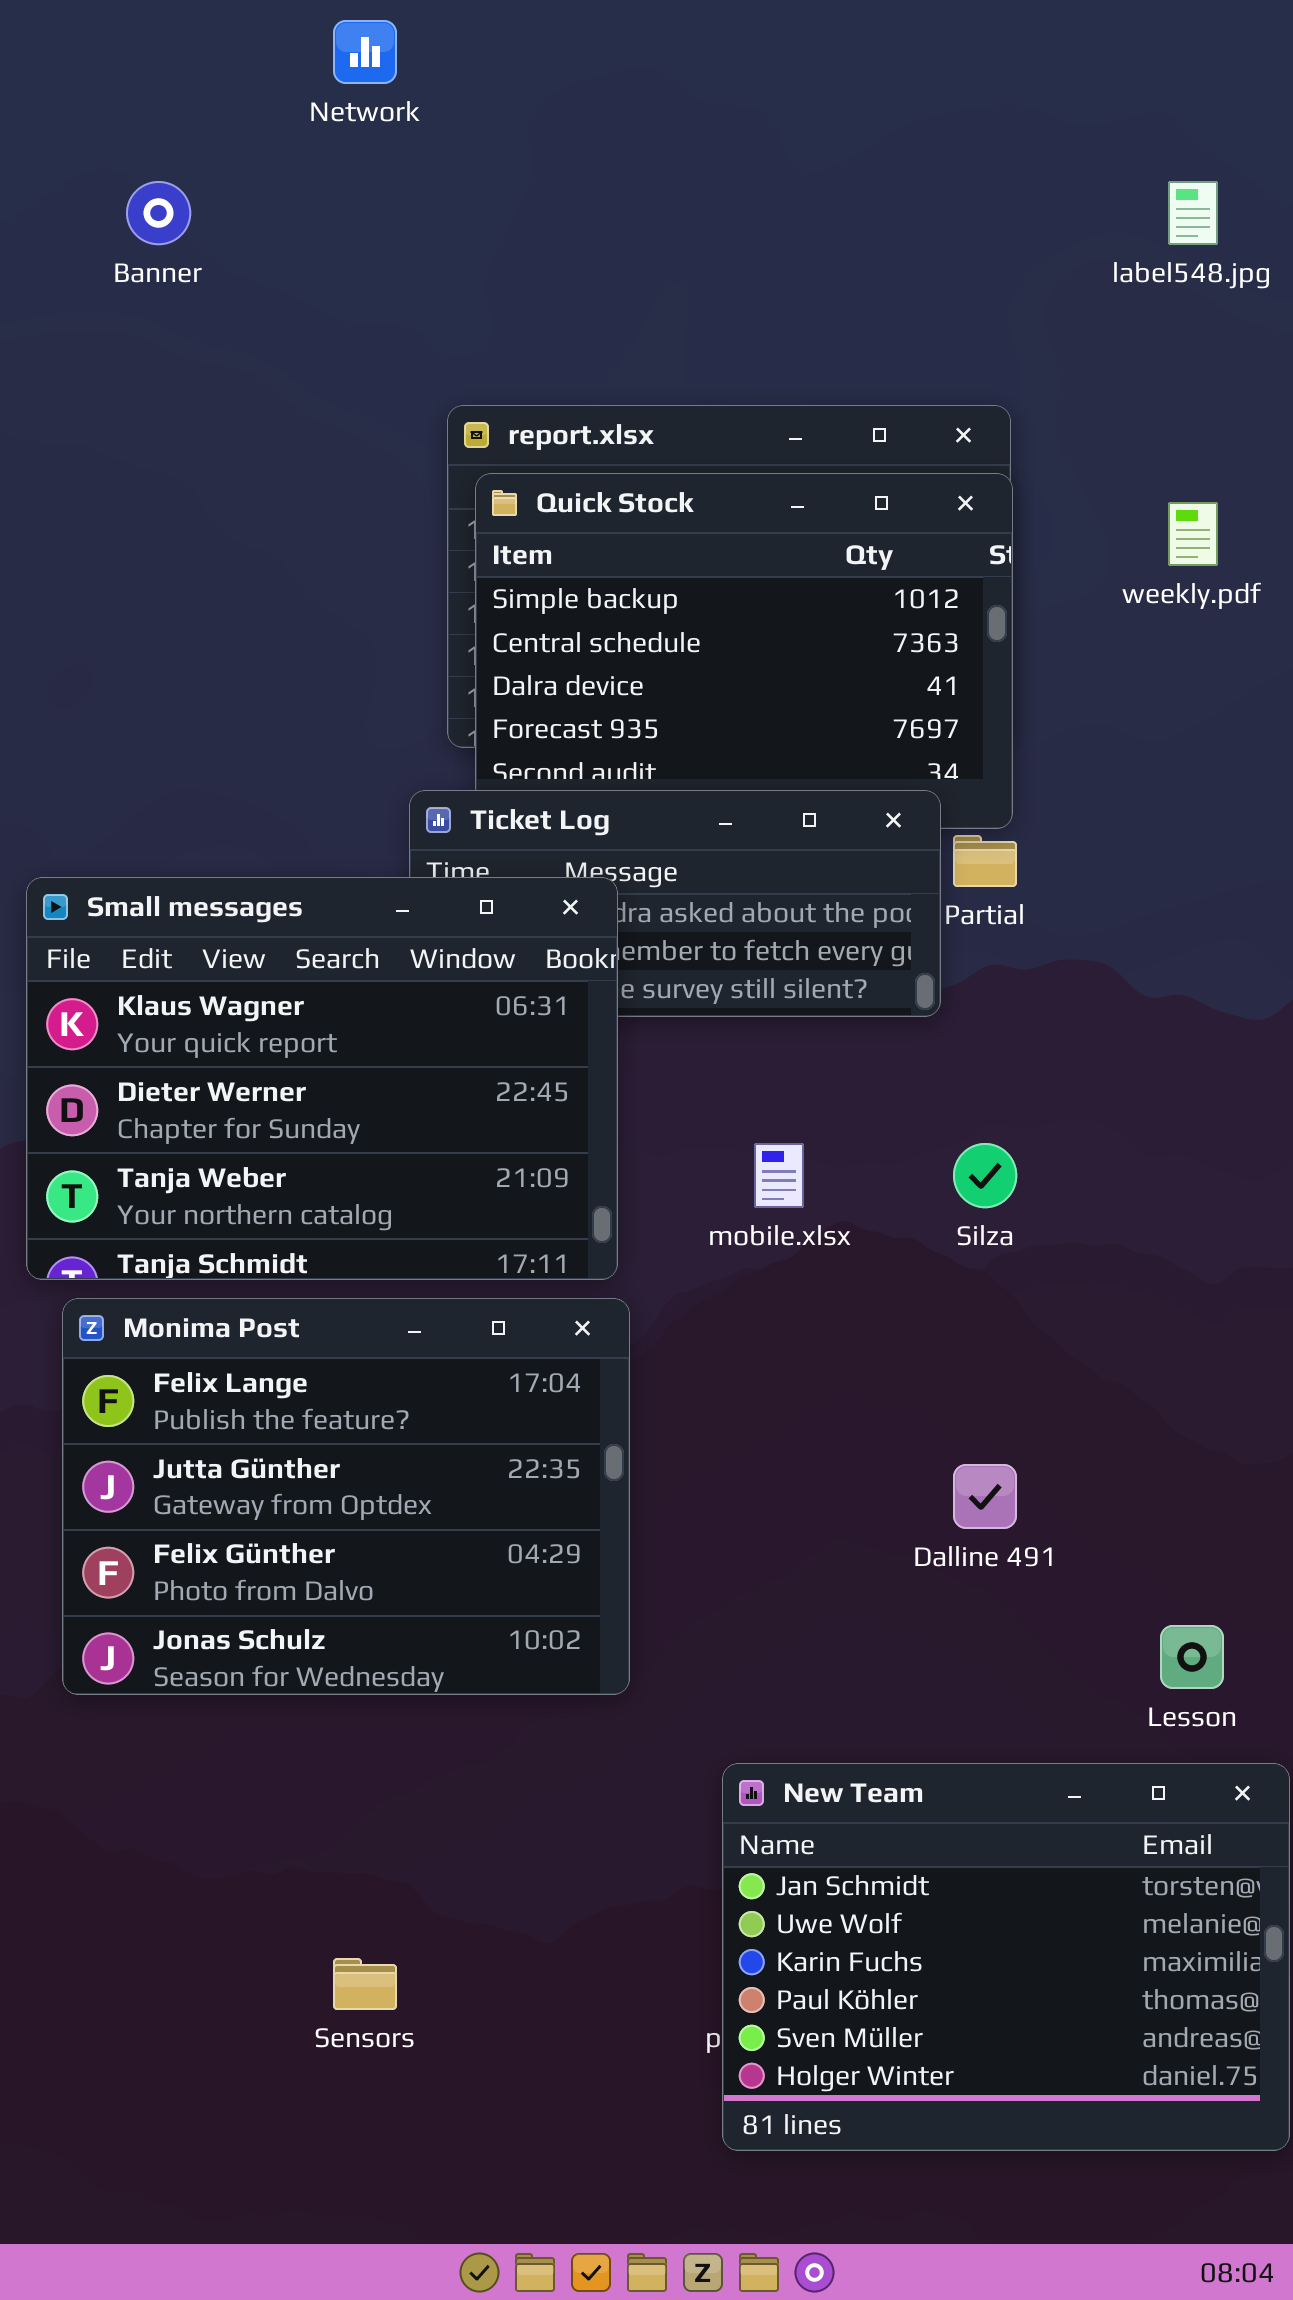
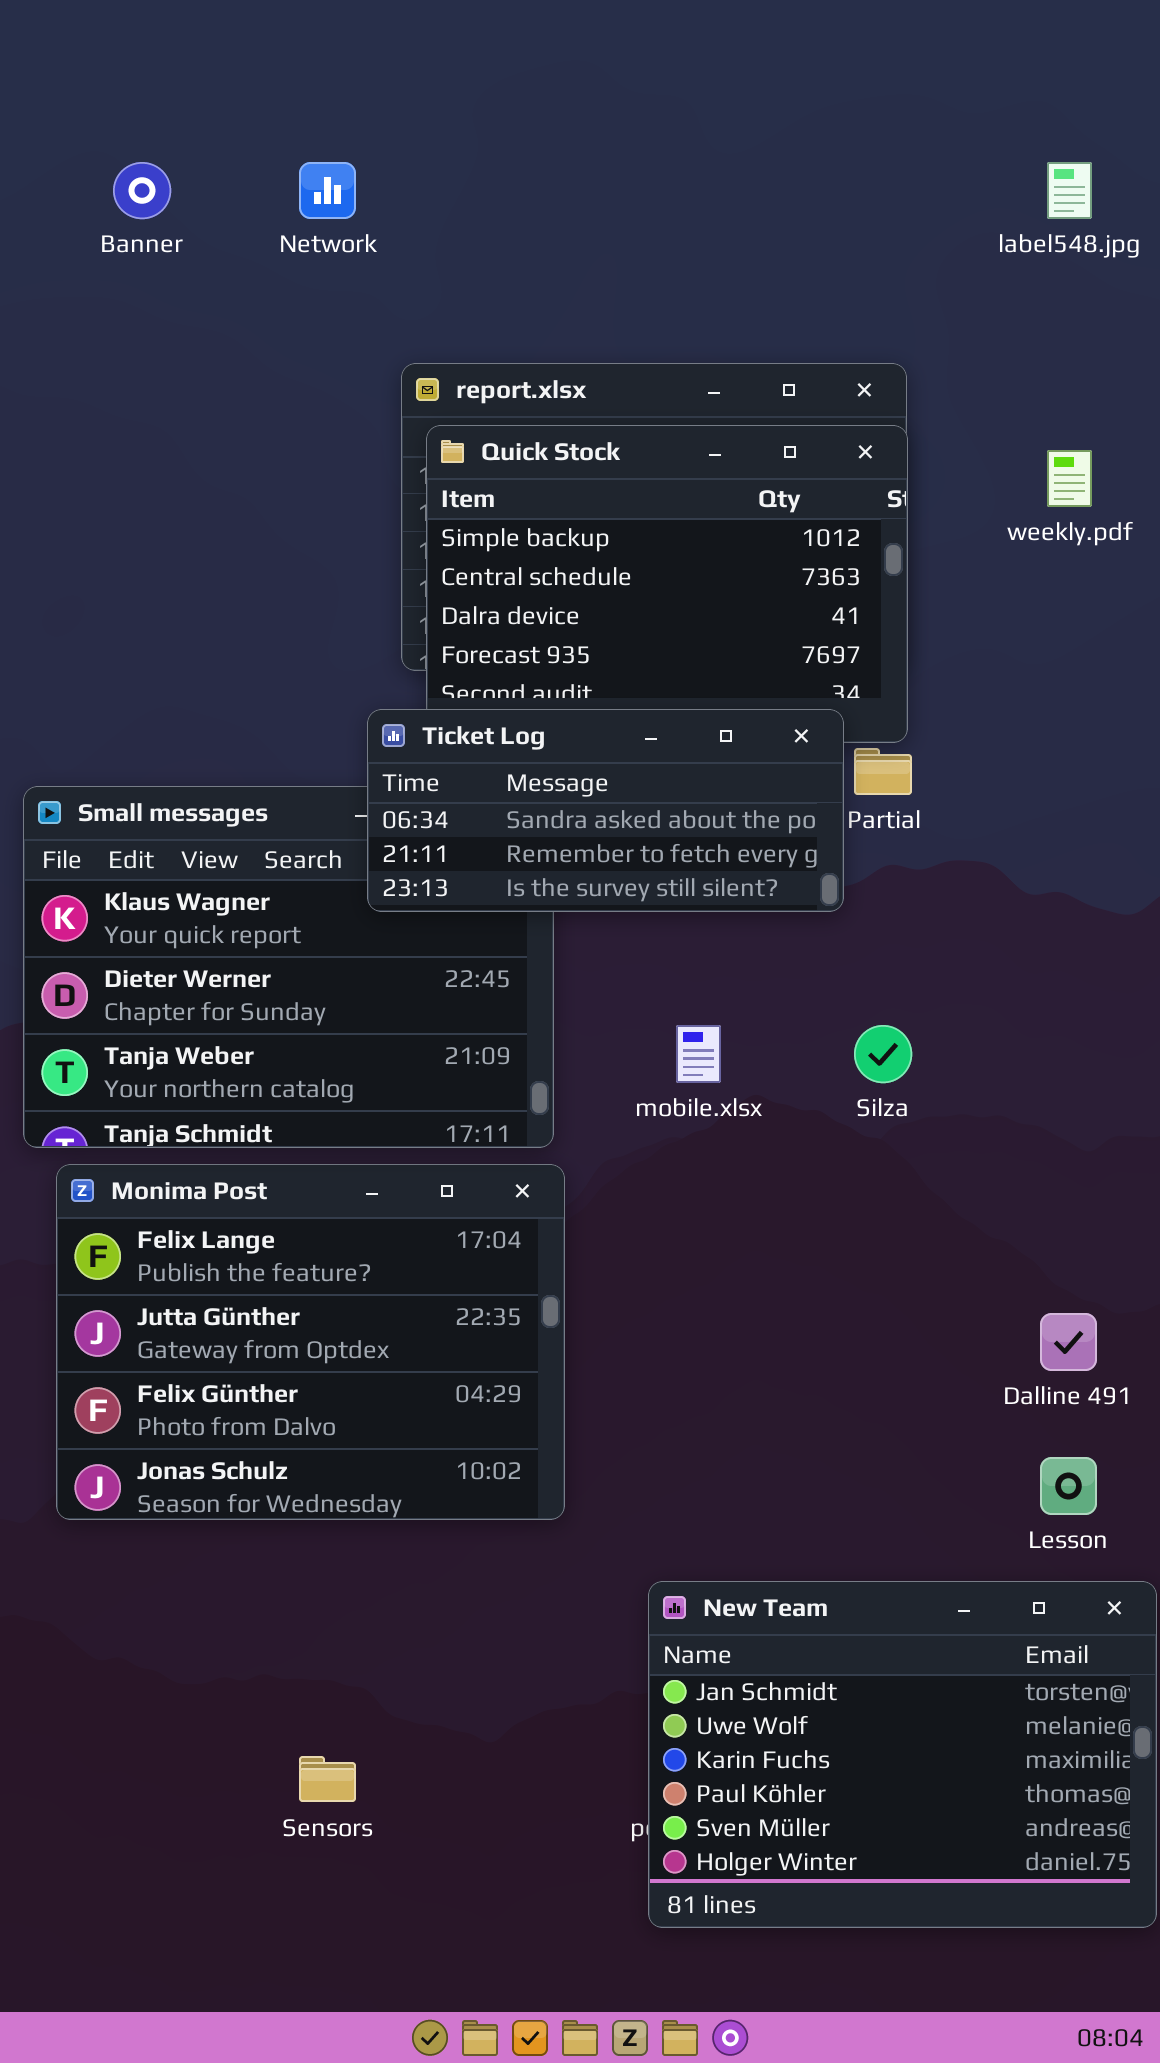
Network: [333,20,397,84] -> [299,162,356,219], moved
Ticket Log: [409,790,941,1017] -> [367,709,844,912], raised
Dalline 491: [953,1464,1017,1529] -> [1040,1313,1097,1371], moved

